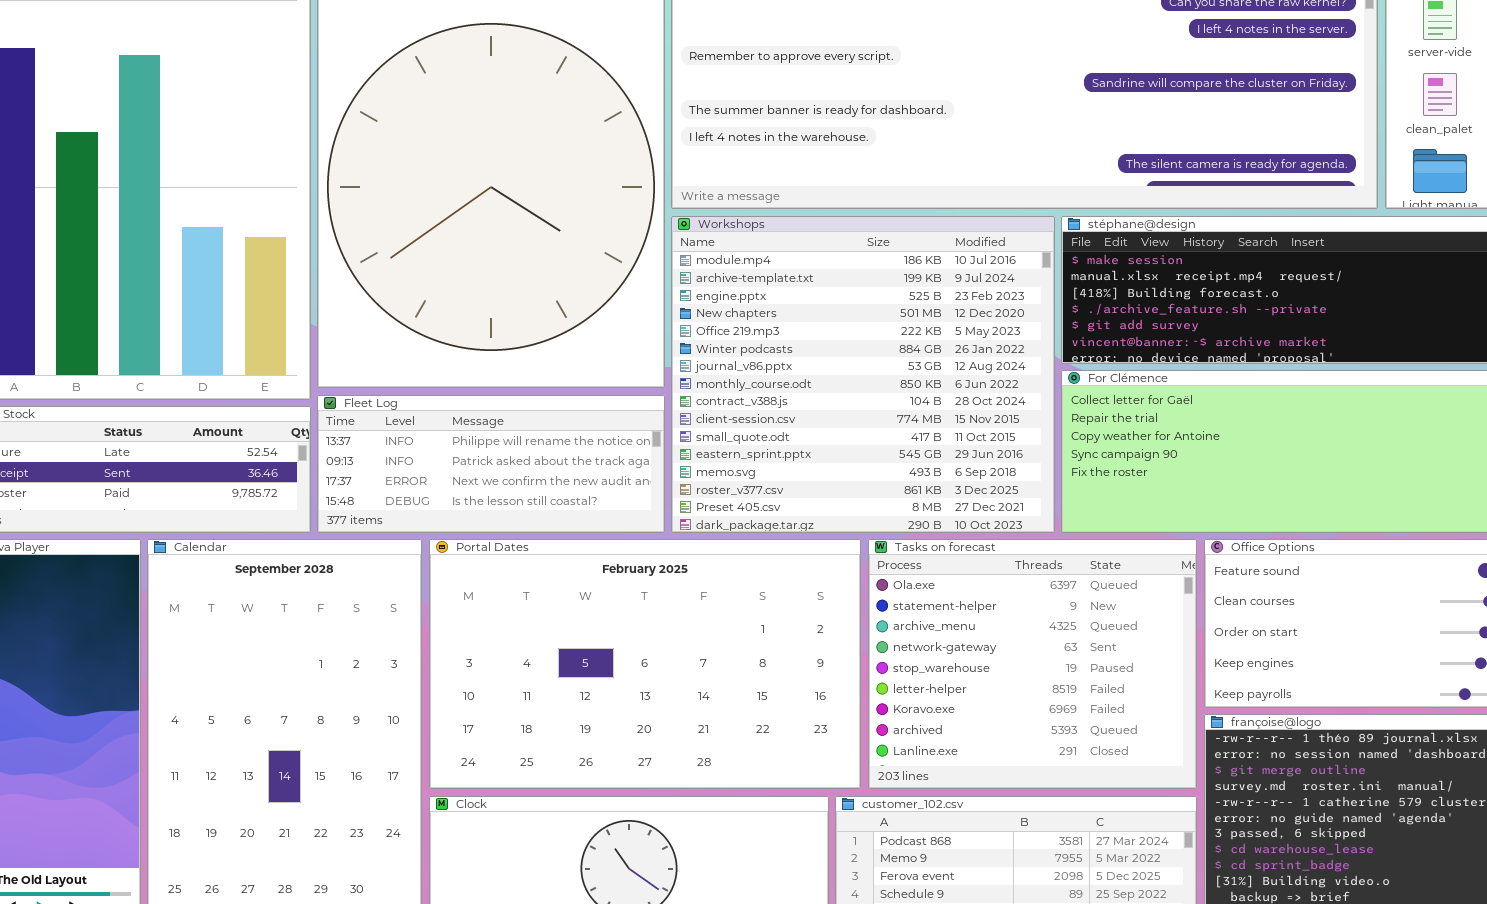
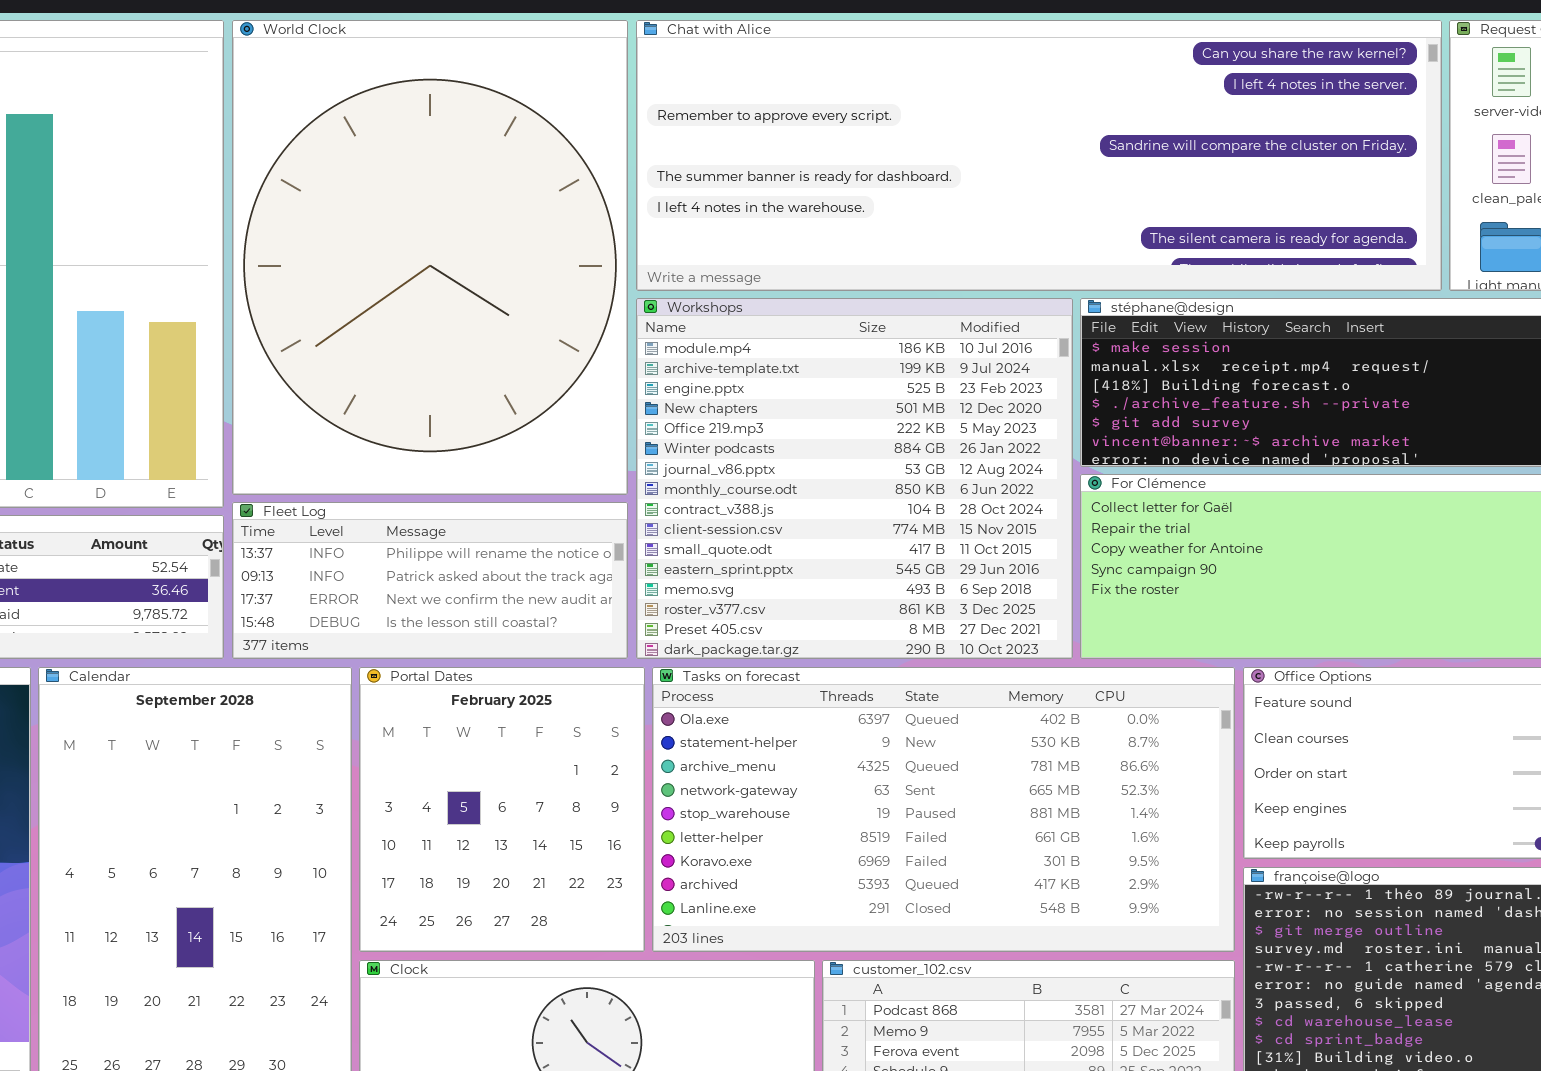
Portal Dates: [429,539,861,789] -> [359,667,645,952], resized
Tasks on forecast: [868,539,1197,789] -> [652,667,1235,952], resized

